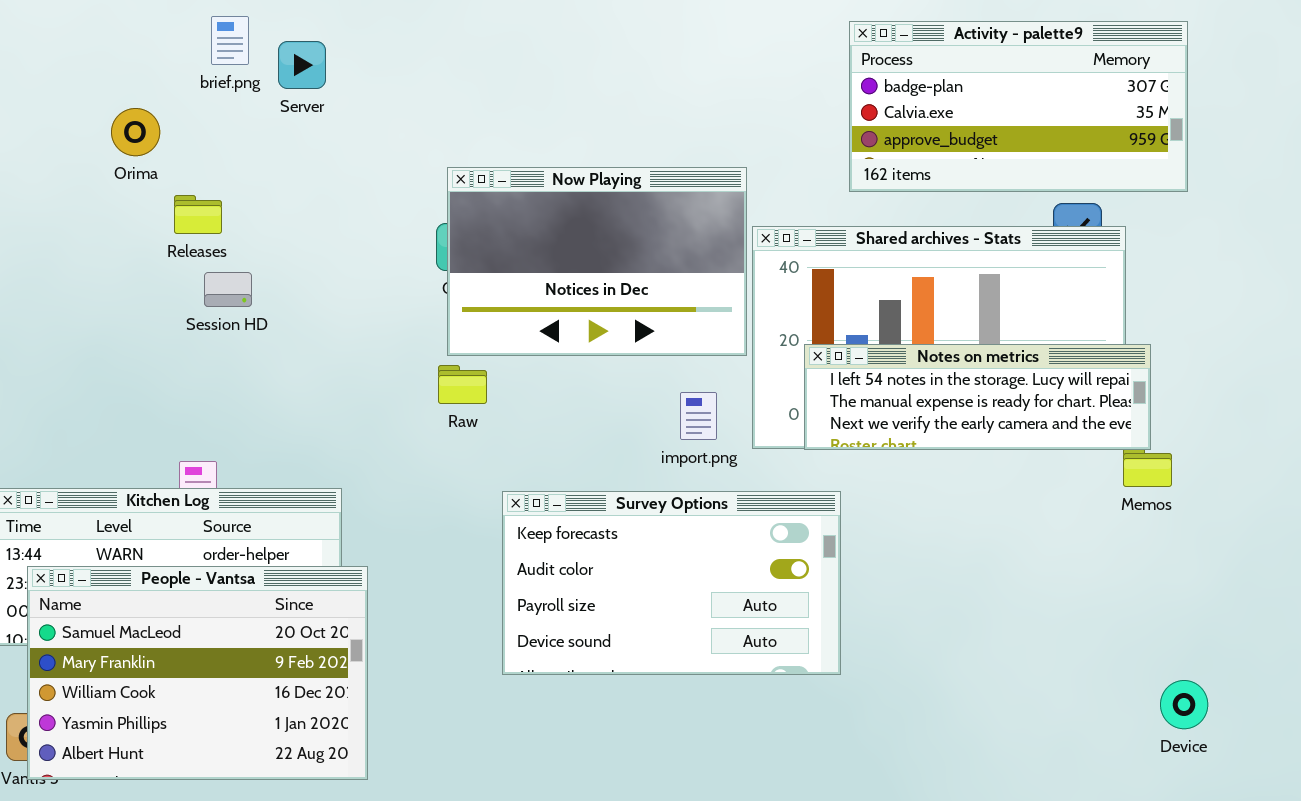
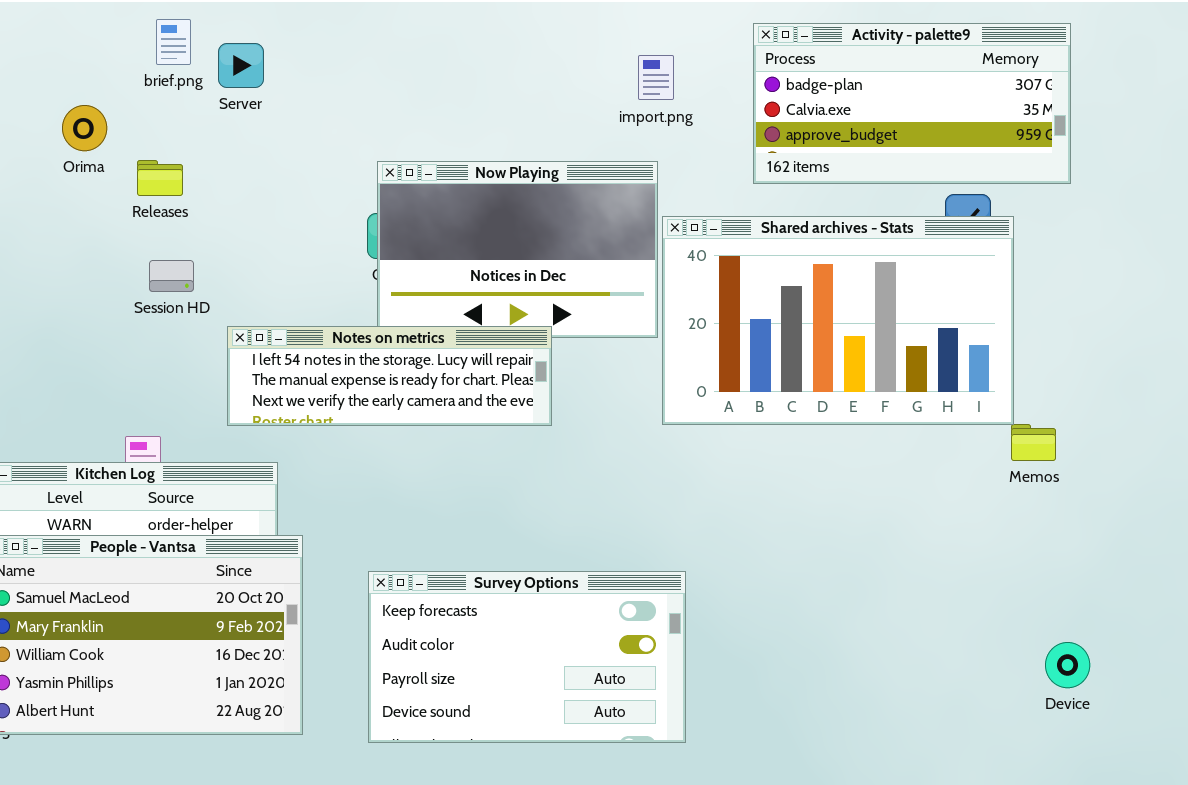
Releases: [174,195,222,234] -> [137,160,183,196], moved
Notes on metrics: [804,344,1151,450] -> [227,326,552,426], moved
import.png: [680,392,717,440] -> [638,55,674,100], moved
Survey Options: [502,491,841,675] -> [368,571,686,743], moved

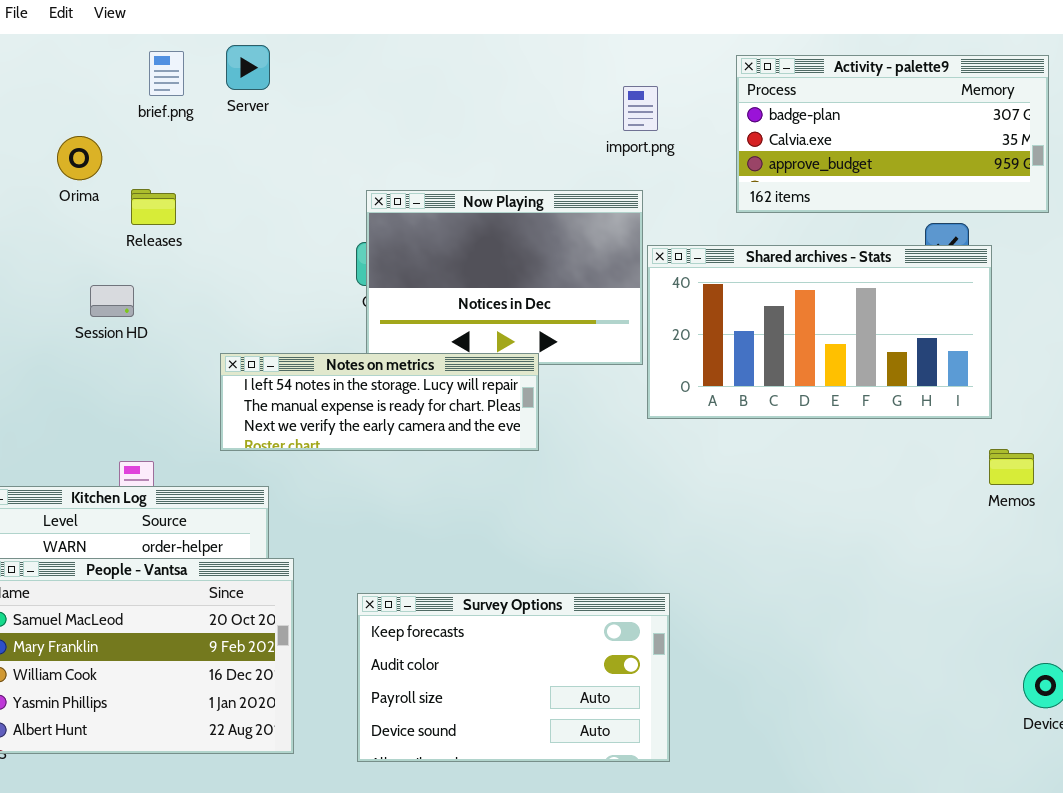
Server: [218,43,264,88] -> [226,45,270,90], moved
Shared archives - Stats: [662,216,1014,425] -> [647,245,992,419], resized
Session HD: [149,260,194,292] -> [90,285,134,317], moved

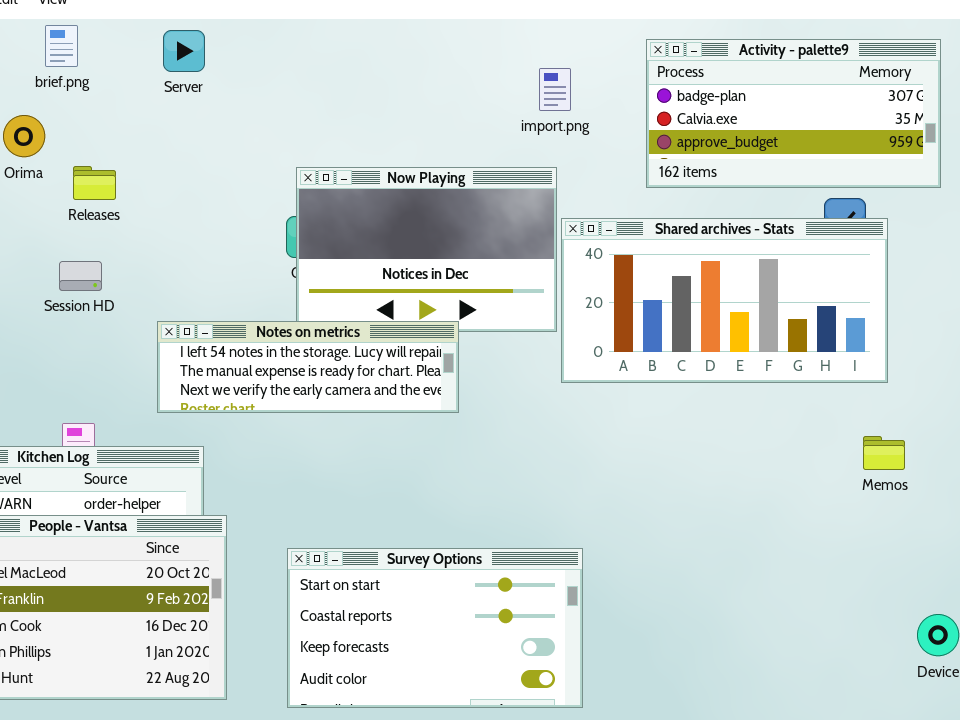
brief.png: [149,51,184,96] -> [45,25,78,67], moved
Session HD: [90,285,134,317] -> [59,261,102,291], moved
Memos: [989,449,1034,485] -> [863,436,905,470], moved
Survey Options: [357,593,670,762] -> [287,548,583,708], scrolled up 2 rows

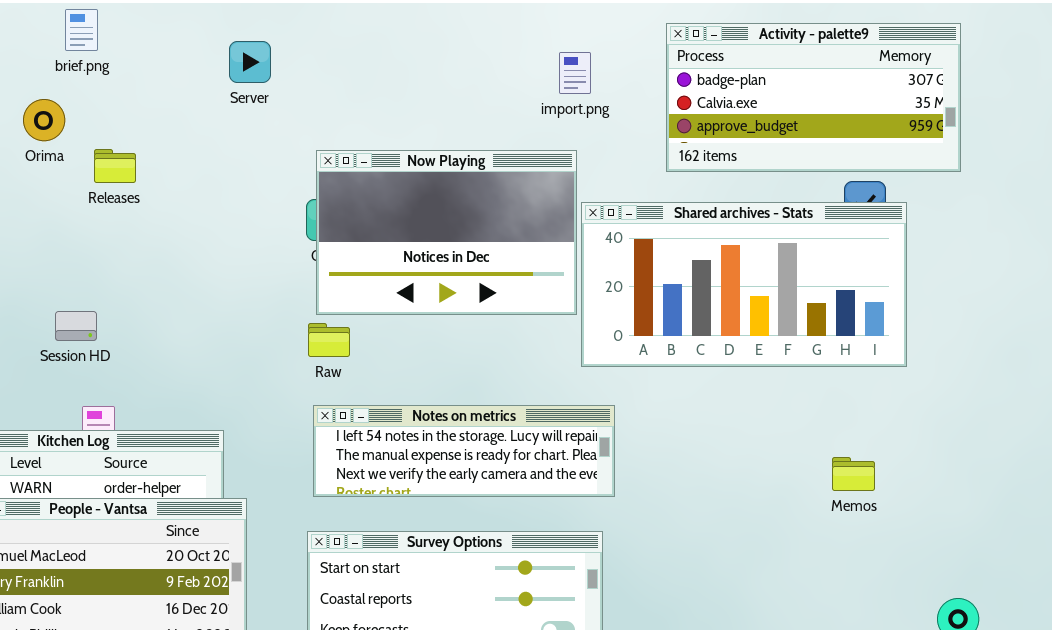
Server: [163,30,205,72] -> [229,41,271,83], moved
Session HD: [59,261,102,291] -> [55,311,97,341], moved
Notes on metrics: [157,321,459,413] -> [313,405,615,497], moved
Memos: [863,436,905,470] -> [832,457,875,491], moved

